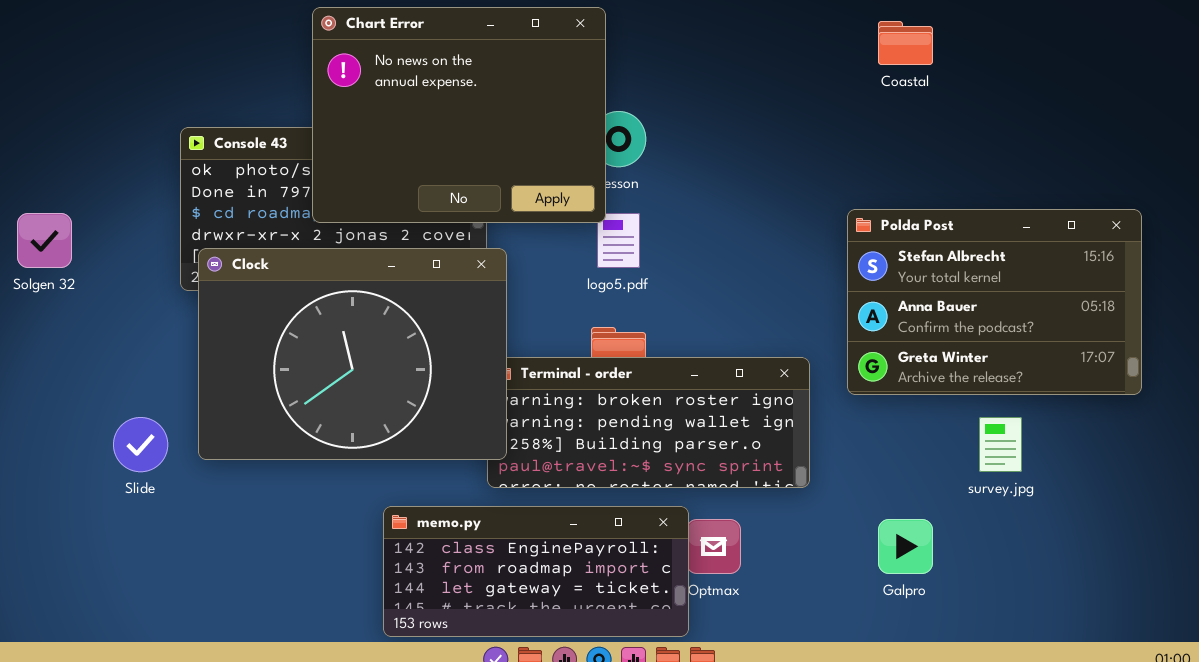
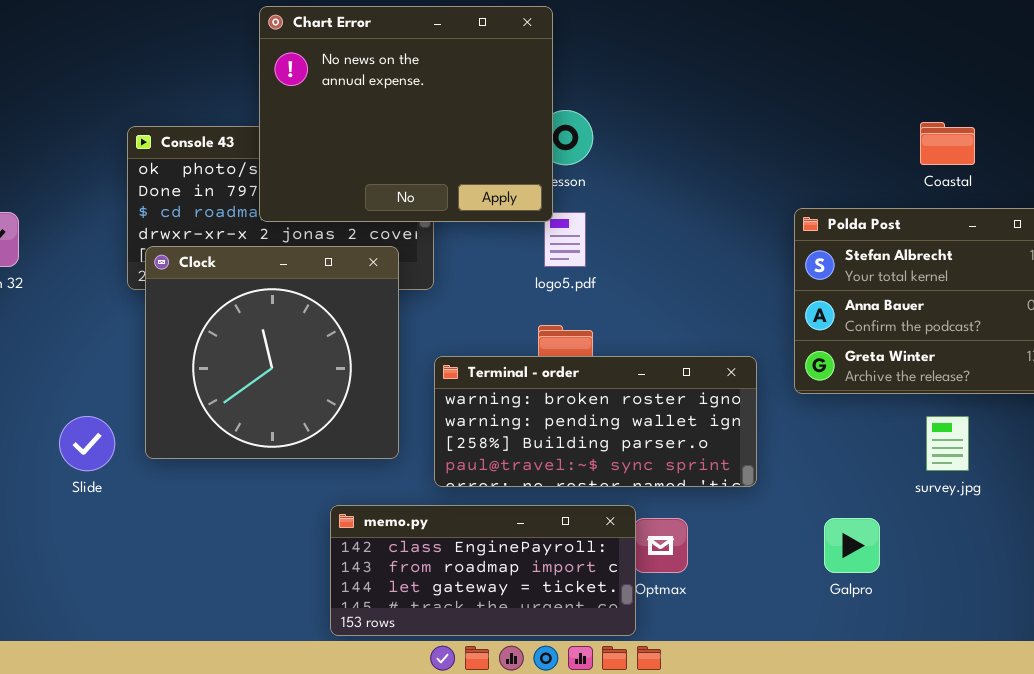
Coastal: [878,21,933,65] -> [920,122,975,165], moved
Clock: [198,248,507,460] -> [145,246,399,459], resized

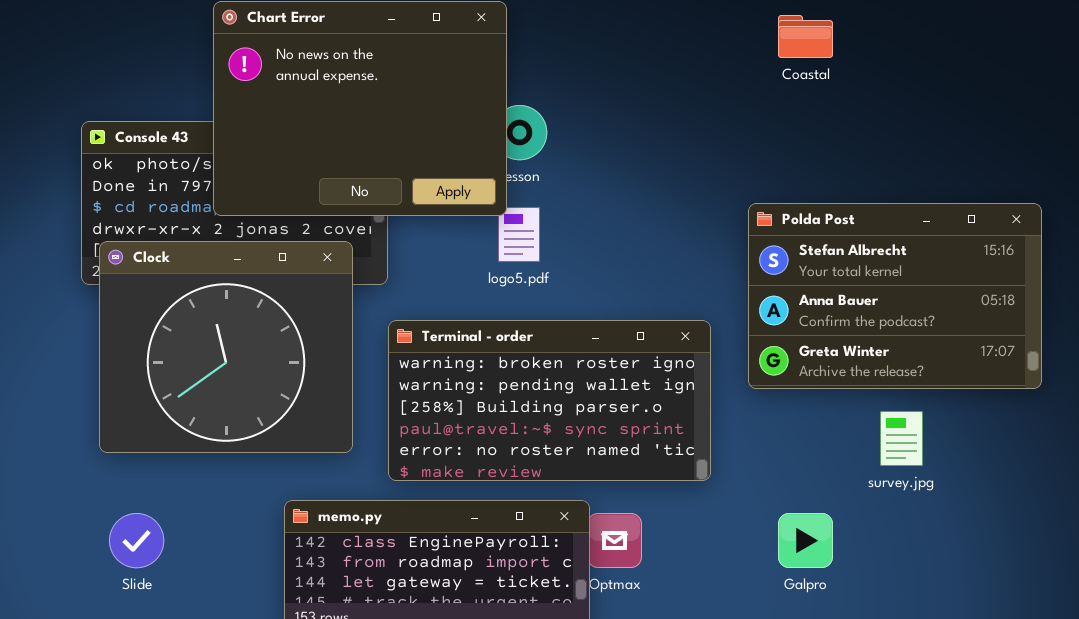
Coastal: [920,122,975,165] -> [778,15,833,58], moved
Terminal - order: [434,356,757,487] -> [388,320,711,481], resized
Slide: [59,416,115,471] -> [109,513,164,568], moved

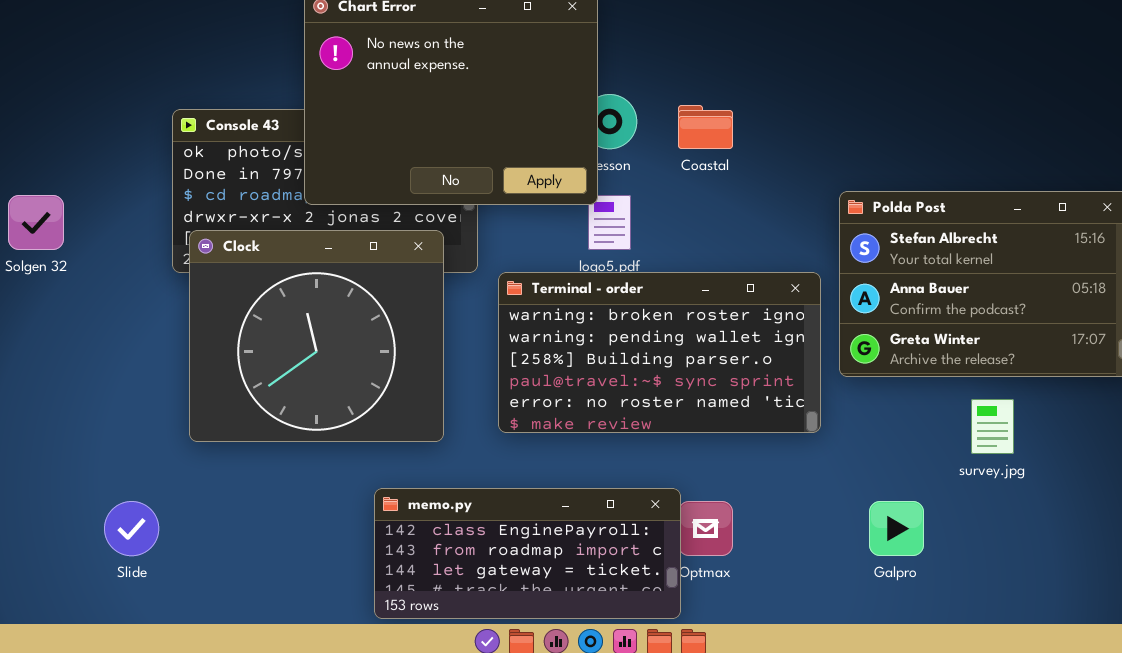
Coastal: [778,15,833,58] -> [678,105,733,149], moved
Terminal - order: [388,320,711,481] -> [498,272,821,433], moved
Slide: [109,513,164,568] -> [104,501,159,556], moved

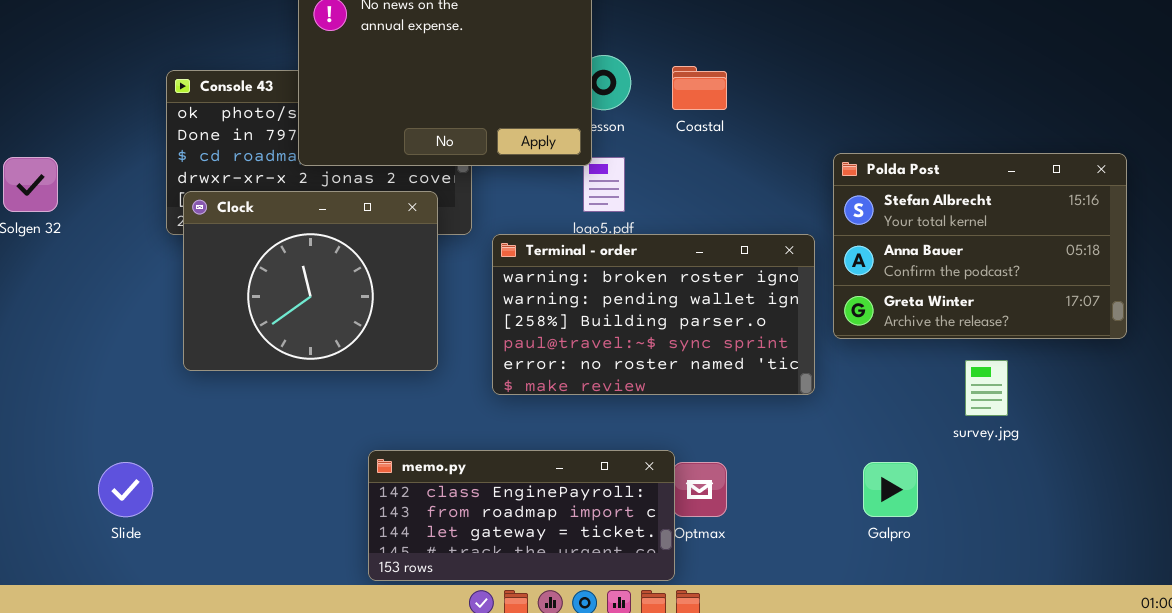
Clock: [189,230,444,442] -> [183,191,438,371], resized

